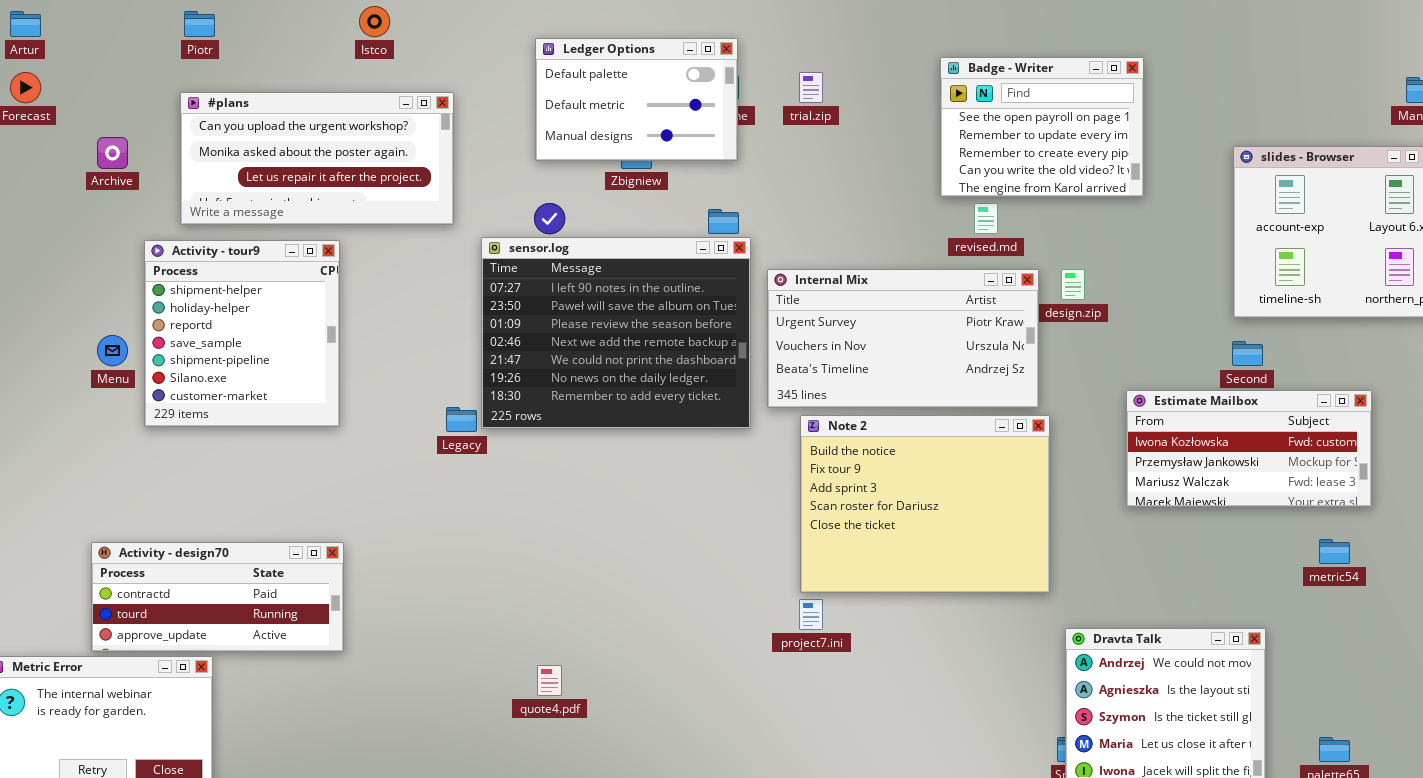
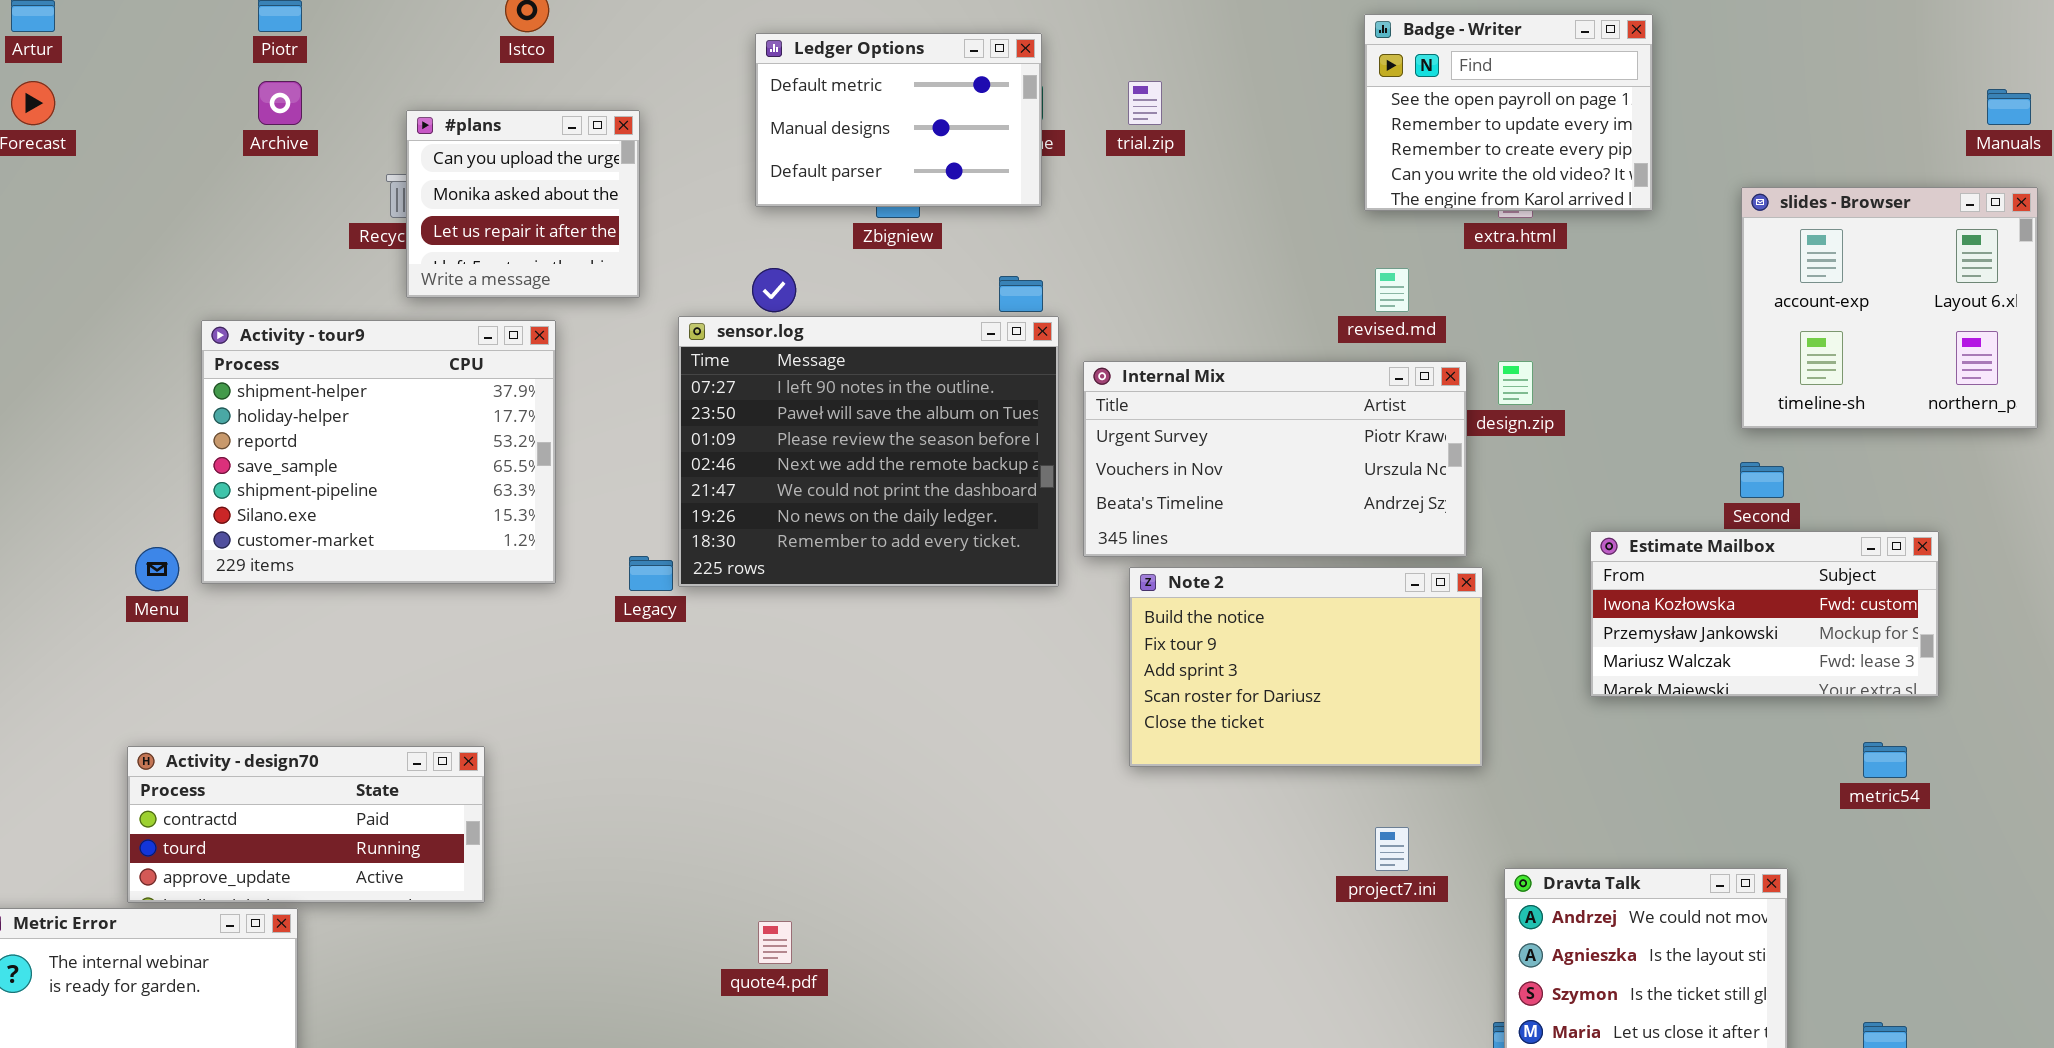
Ledger Options: [535,38,738,161] -> [755,33,1042,207], scrolled down 1 row
Badge - Writer: [940,57,1144,197] -> [1364,14,1653,211], moved
#plans: [180,92,454,225] -> [406,110,640,298], resized
Archive: [97,137,128,169] -> [258,81,302,125], moved
Activity - tour9: [144,240,340,427] -> [201,320,556,584], resized
Menu: [97,335,128,366] -> [135,547,179,591], moved
Note 2: [800,415,1050,593] -> [1129,567,1483,767], resized
project7.ini: [799,599,823,630] -> [1375,827,1409,871], moved

